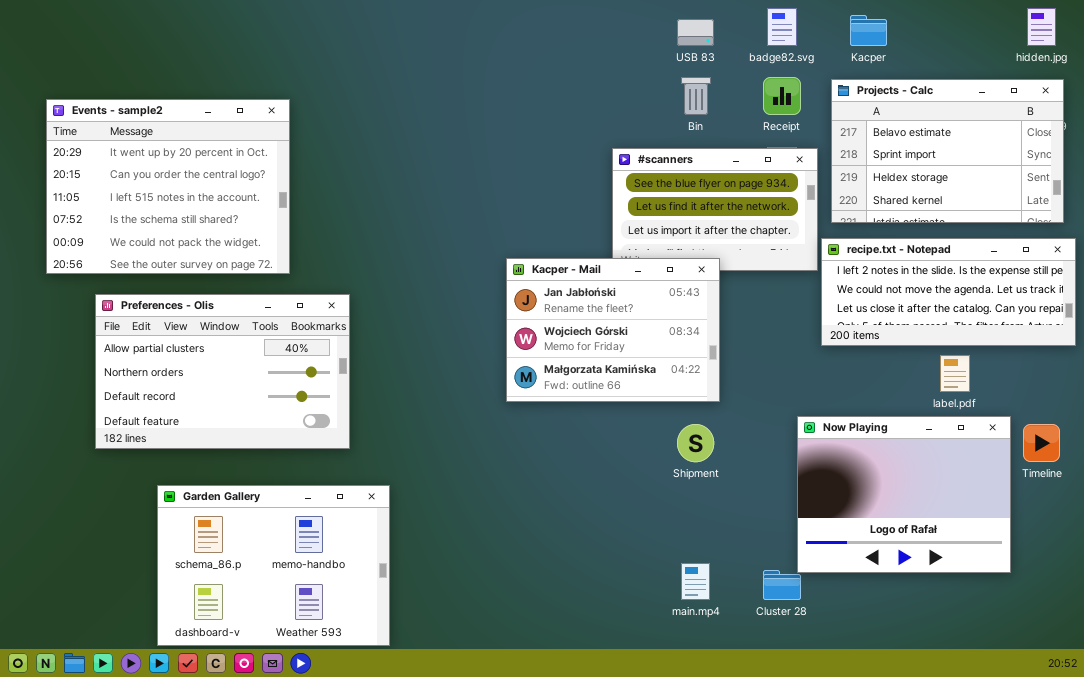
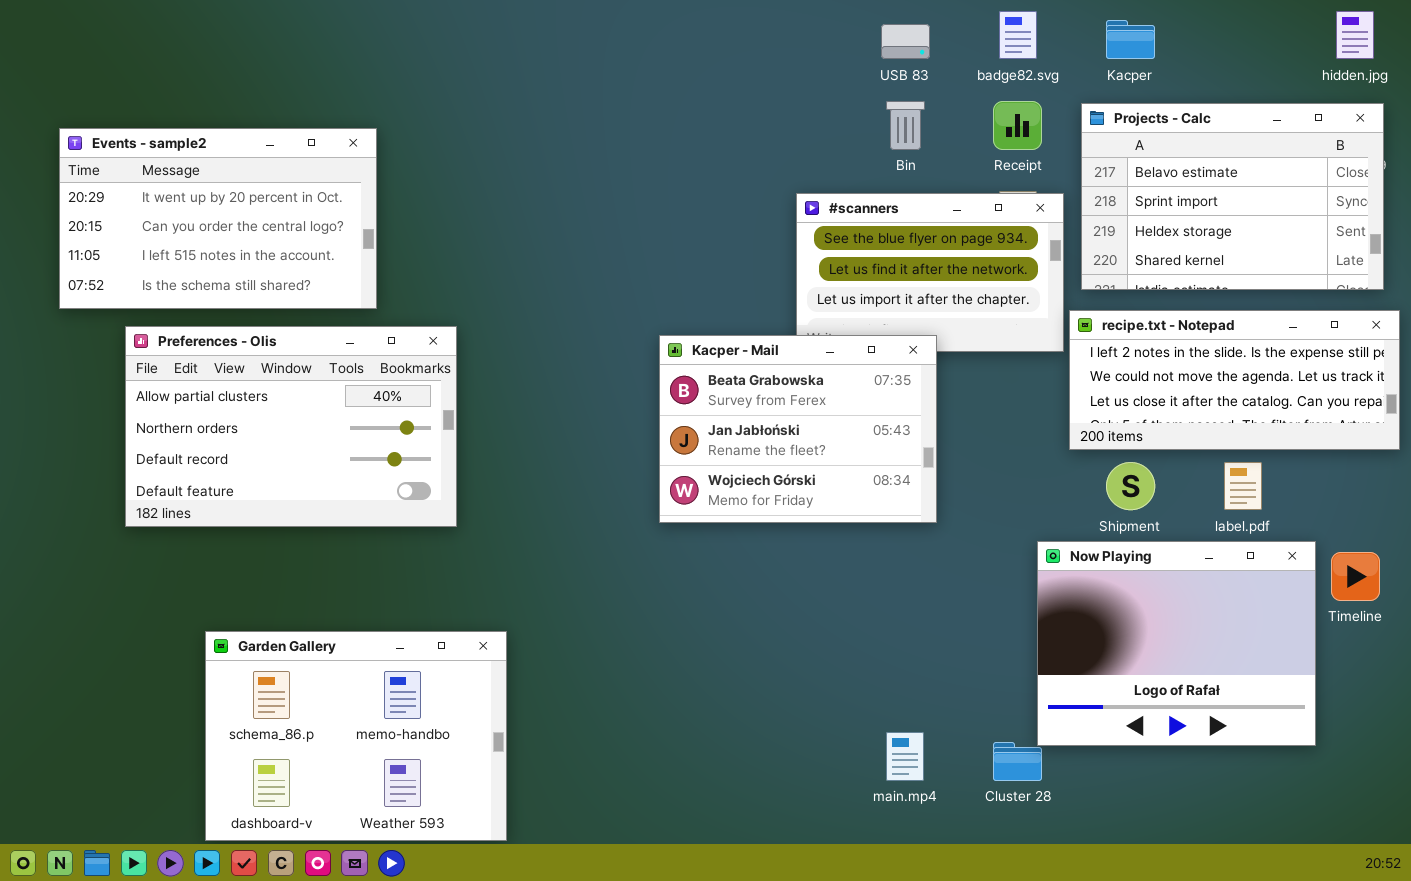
Events - sample2: [46,99,290,274] -> [59,128,377,309], resized
Kacper - Mail: [506,258,720,402] -> [659,335,937,523], scrolled up 1 row
Preferences - Olis: [95,294,350,449] -> [125,326,457,527], moved
Shipment: [677,424,714,462] -> [1106,462,1155,510], moved

